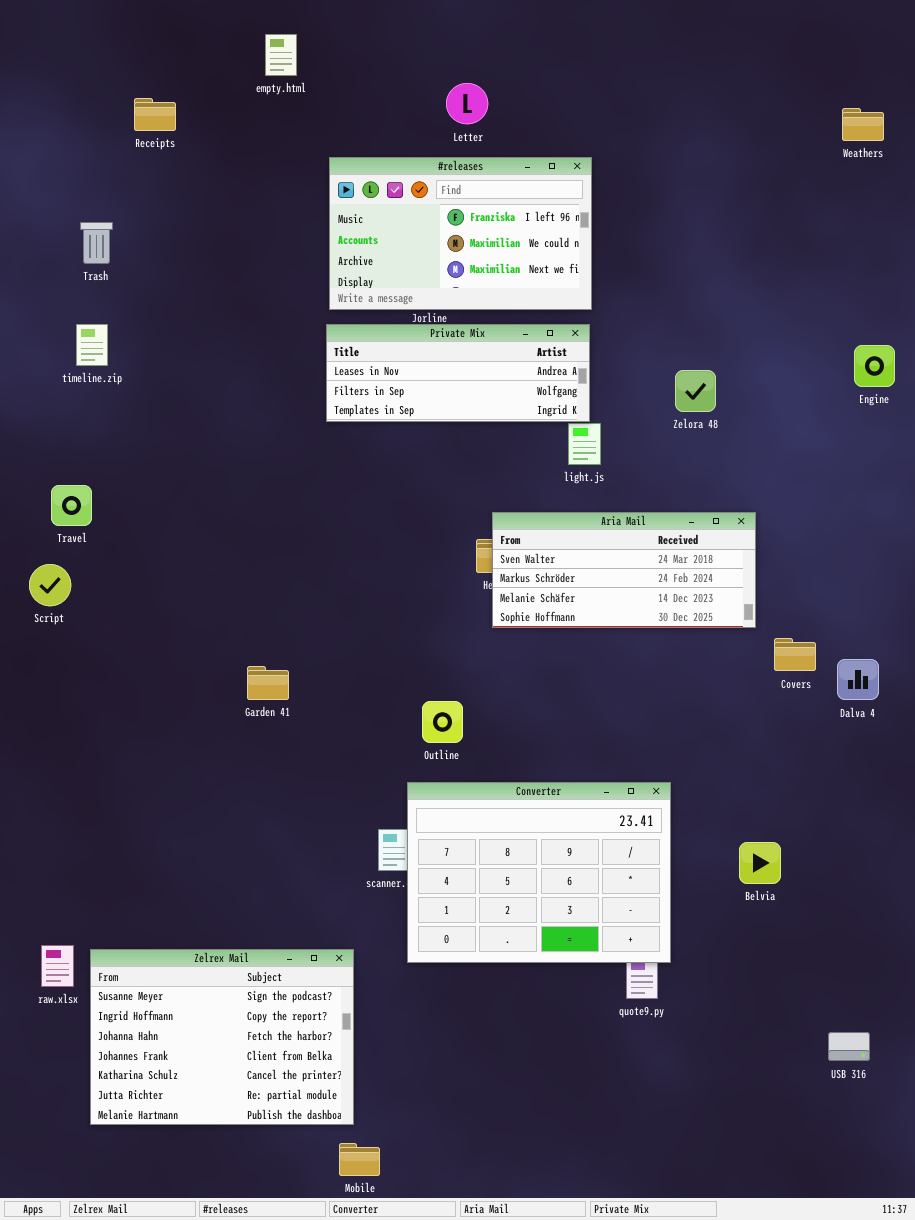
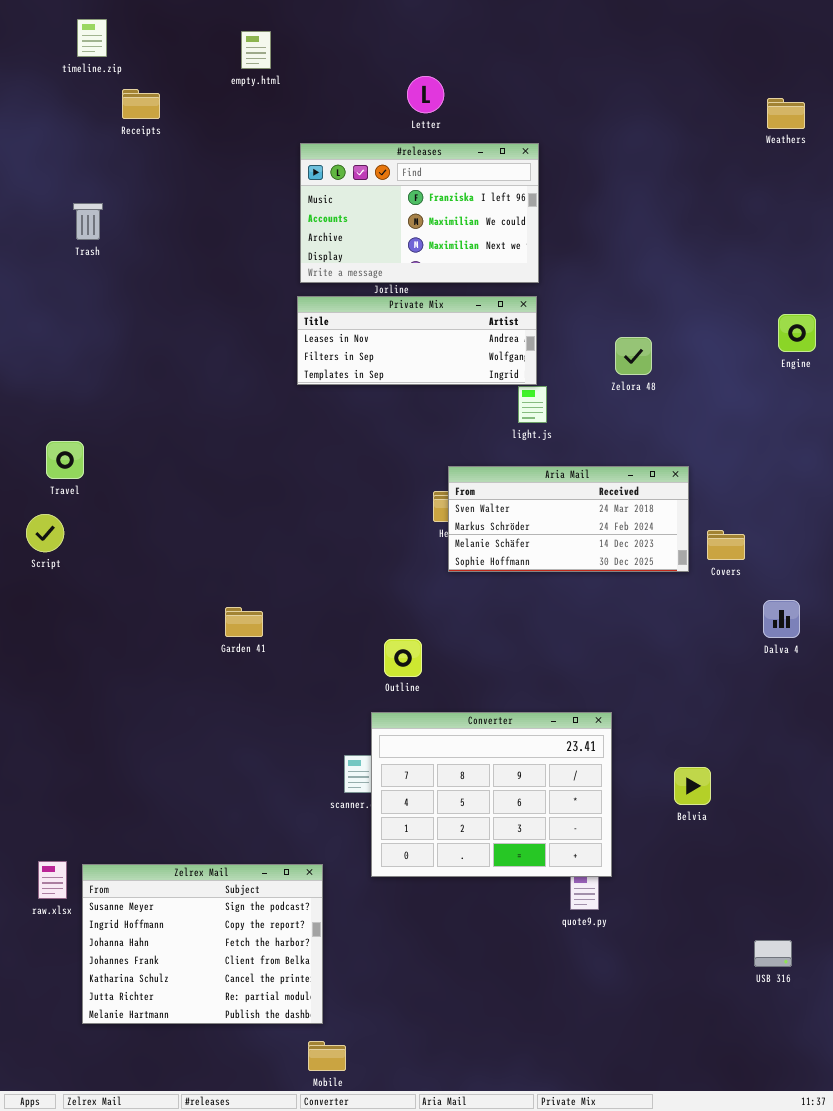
timeline.zip: [76,324,108,366] -> [77,19,107,57], moved
Covers: [774,638,816,671] -> [707,530,745,560], moved

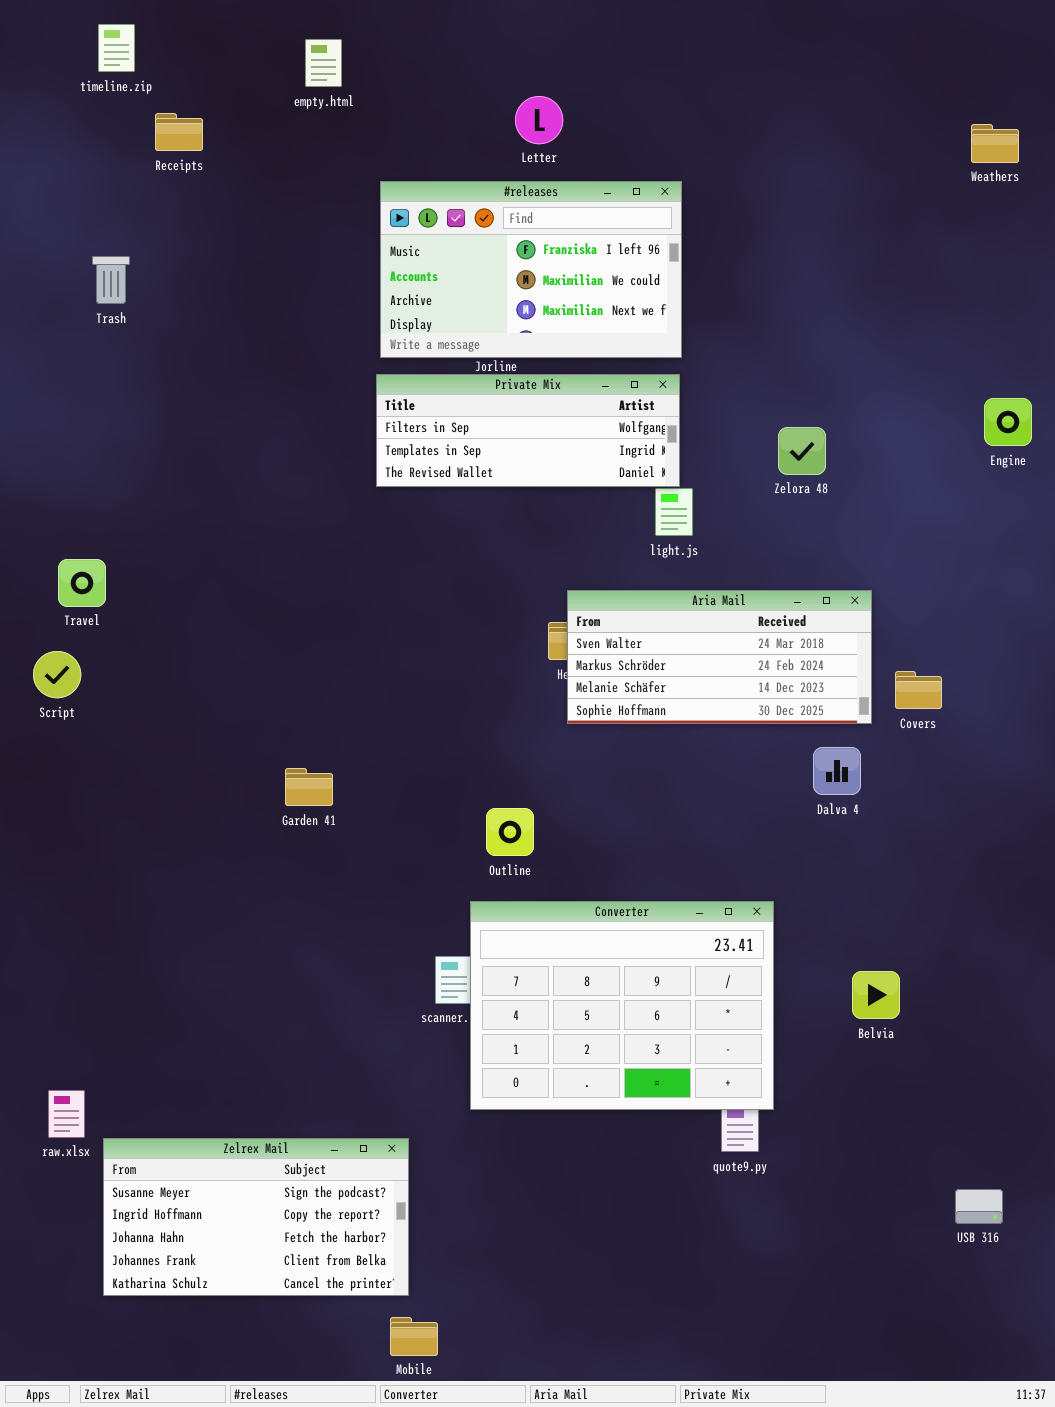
Private Mix: [297,296,537,385] -> [376,374,680,487], scrolled down 1 row
Dalva 4: [763,600,800,638] -> [813,747,861,795], moved
Zelrex Mail: [82,864,323,1024] -> [103,1138,409,1296], resized

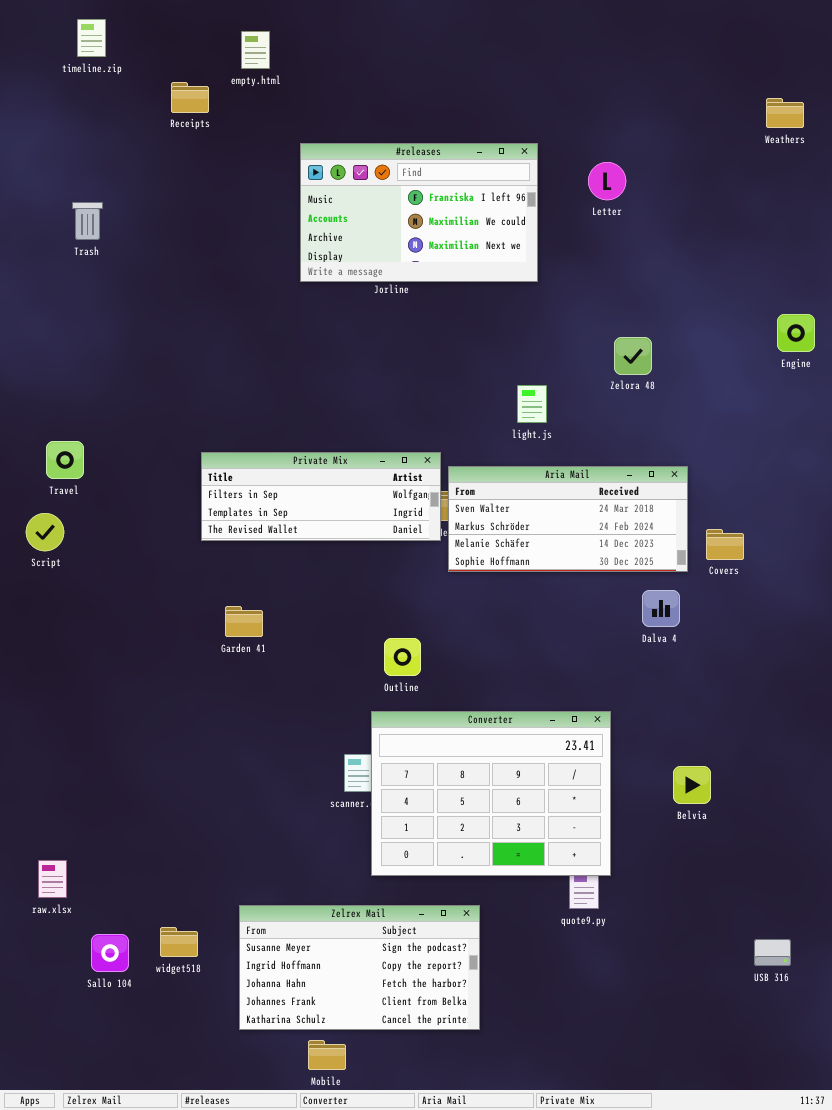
Letter: [515,96,563,144] -> [588,162,626,200], moved
Receipts: [155,113,203,151] -> [171,82,209,113], moved
Private Mix: [376,374,680,487] -> [201,452,441,541], moved
Zelrex Mail: [103,1138,409,1296] -> [239,905,480,1030], moved

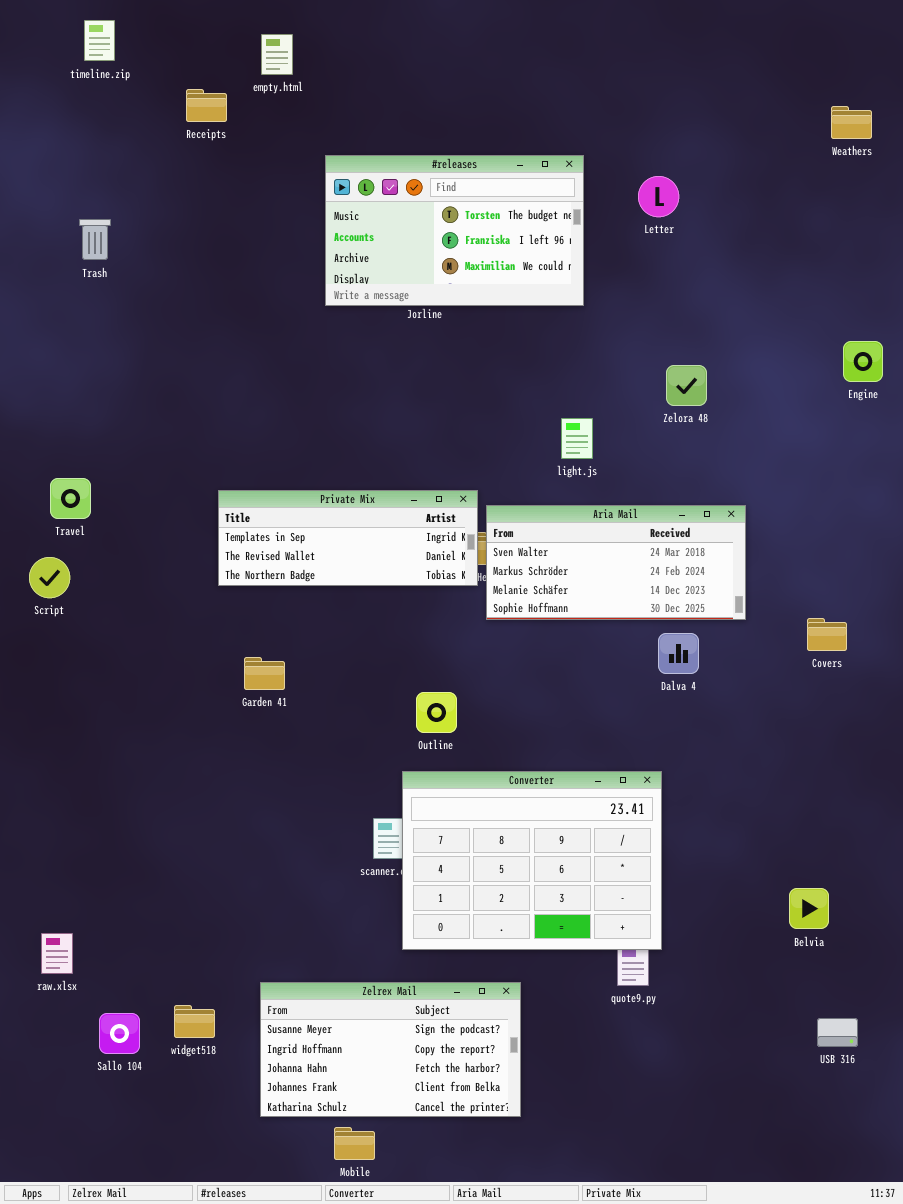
#releases: [300,143,538,282] -> [325,155,584,306], scrolled up 1 row
Private Mix: [201,452,441,541] -> [218,490,478,586], scrolled down 1 row
Covers: [706,529,744,560] -> [807,618,847,651], moved
Dalva 4: [642,590,680,627] -> [658,633,699,674], moved
Belvia: [673,766,711,804] -> [789,888,829,929], moved

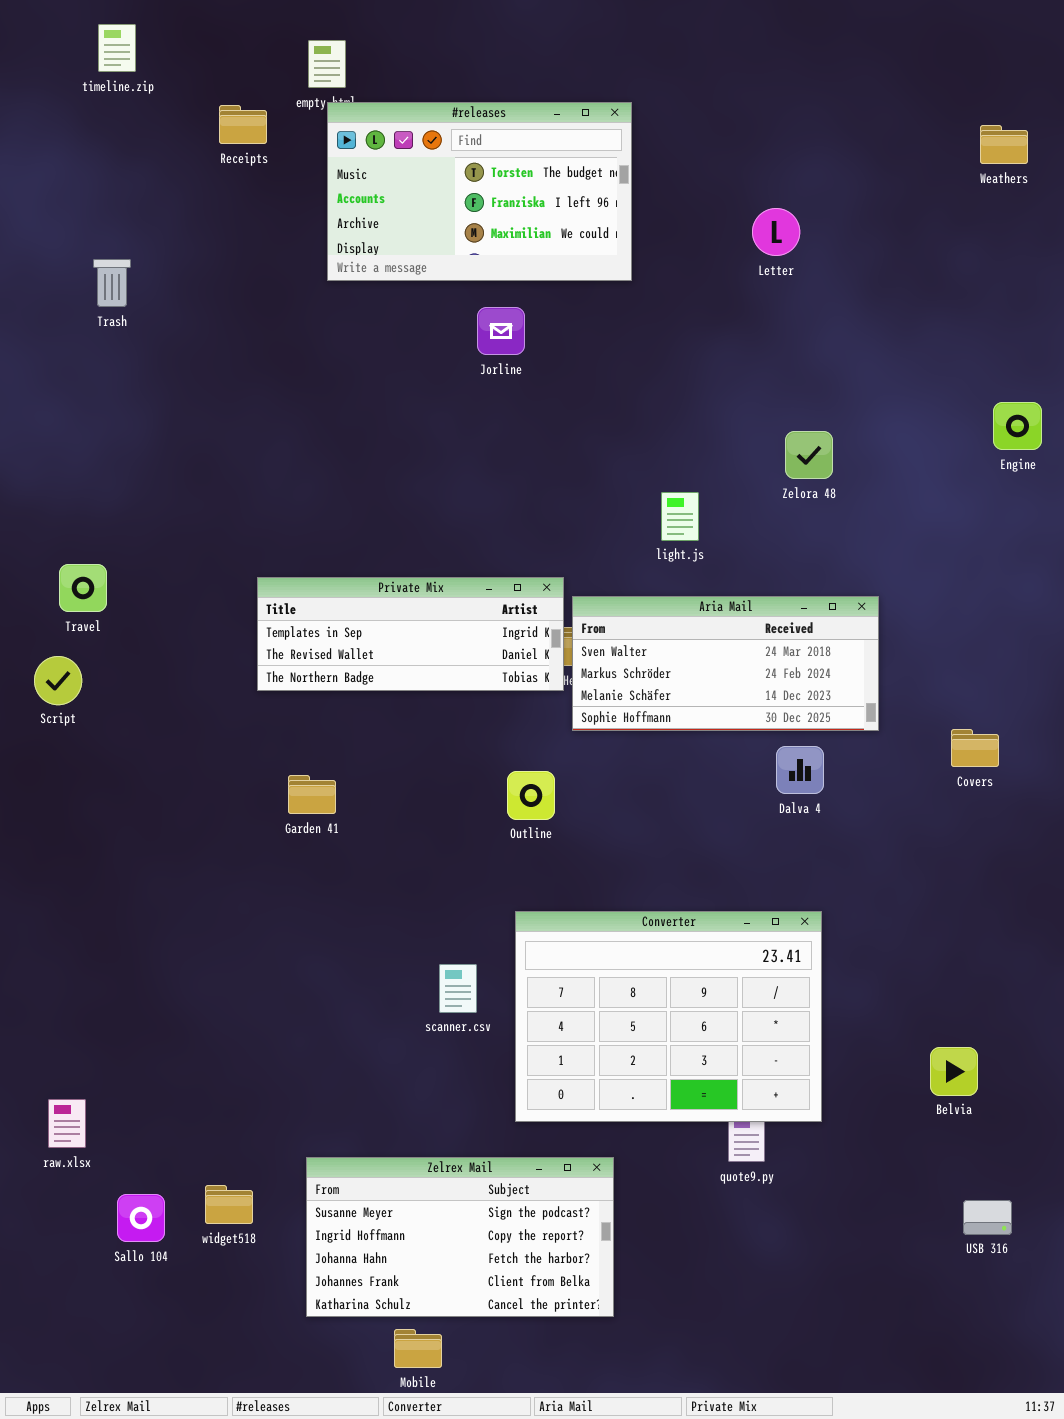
#releases: [325,155,584,306] -> [327,102,632,281], moved
Outline: [416,692,457,733] -> [507,771,555,820], moved
Converter: [402,771,662,950] -> [515,911,822,1122], moved

